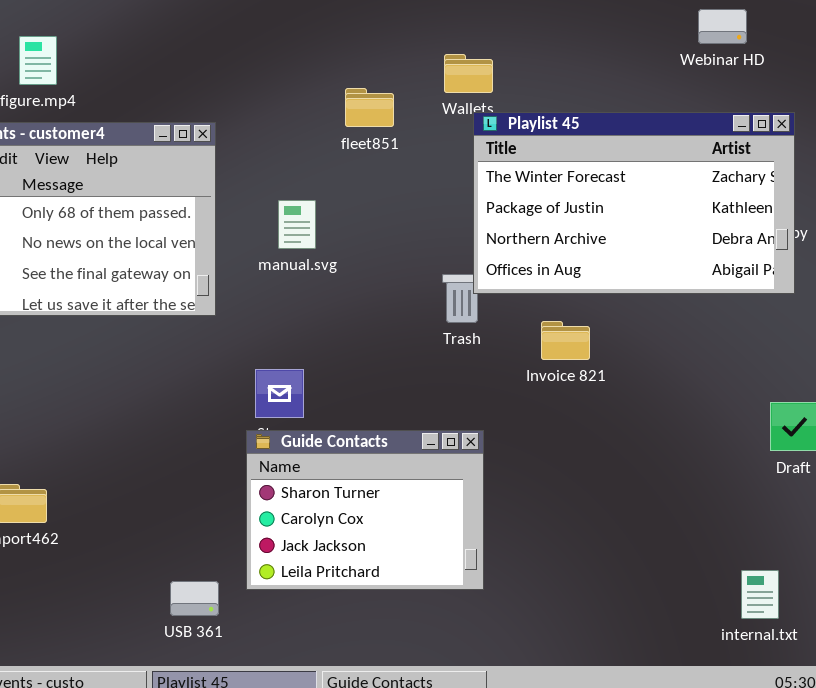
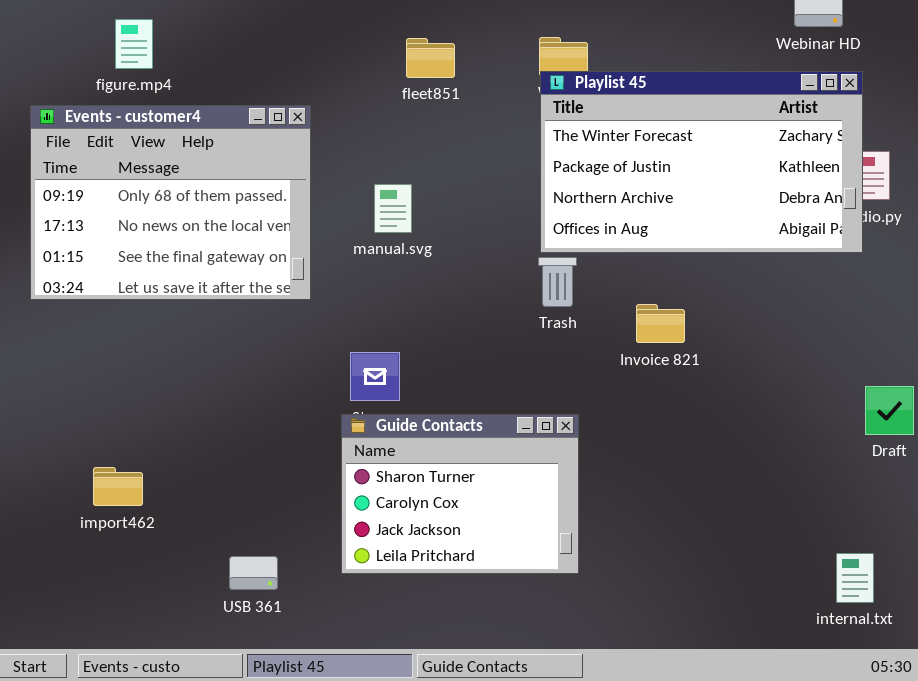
fleet851: [345,88,394,127] -> [406,38,455,78], moved
Playlist 45: [473,112,795,294] -> [540,71,863,253], moved
USB 361: [170,581,219,616] -> [229,556,278,590], moved

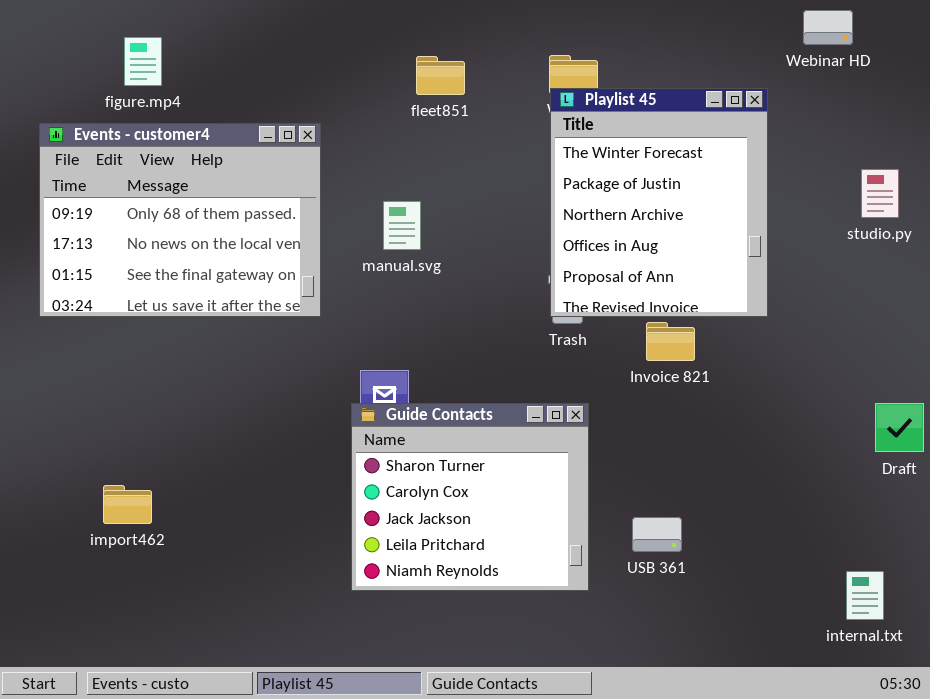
Playlist 45: [540,71,863,253] -> [550,88,768,317], resized
Guide Contacts: [341,414,579,574] -> [351,403,589,591], resized
USB 361: [229,556,278,590] -> [632,517,682,552], moved

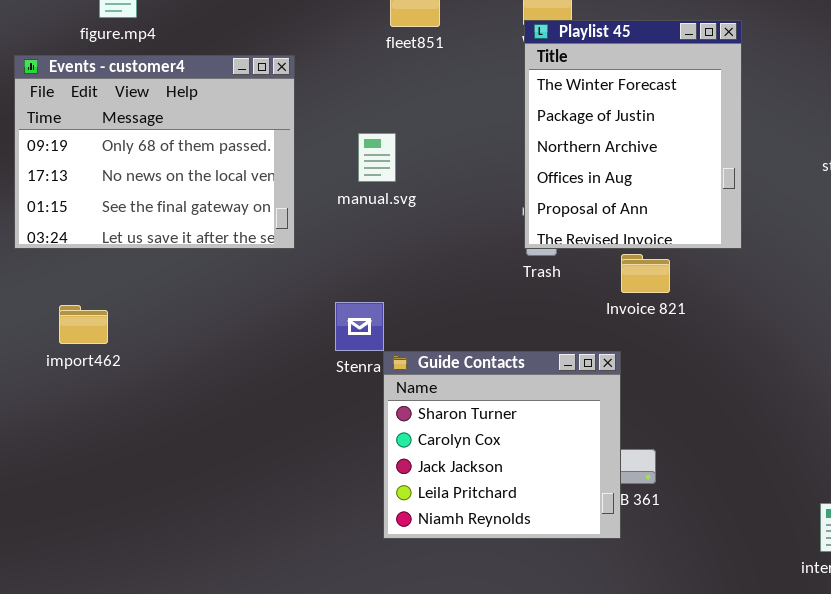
Guide Contacts: [351,403,589,591] -> [383,351,621,539], moved
import462: [103,485,152,524] -> [59,305,108,344], moved

